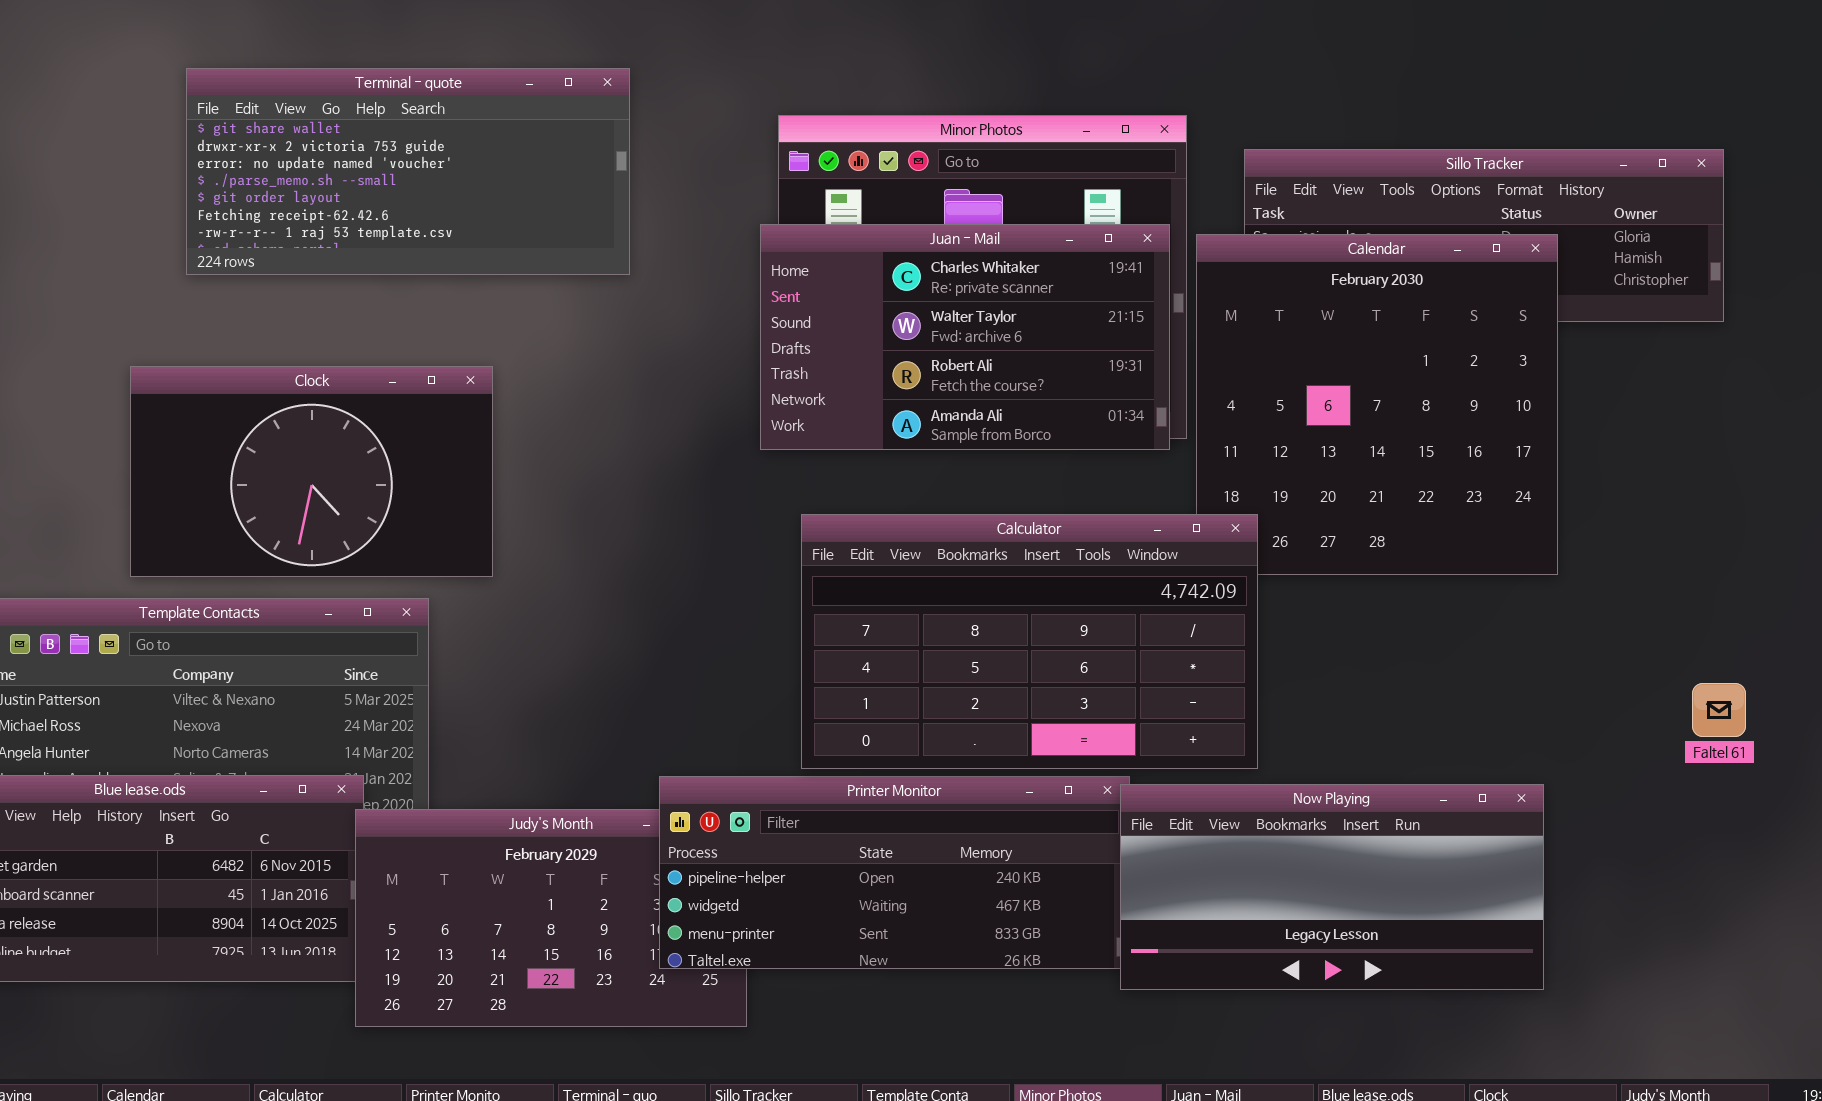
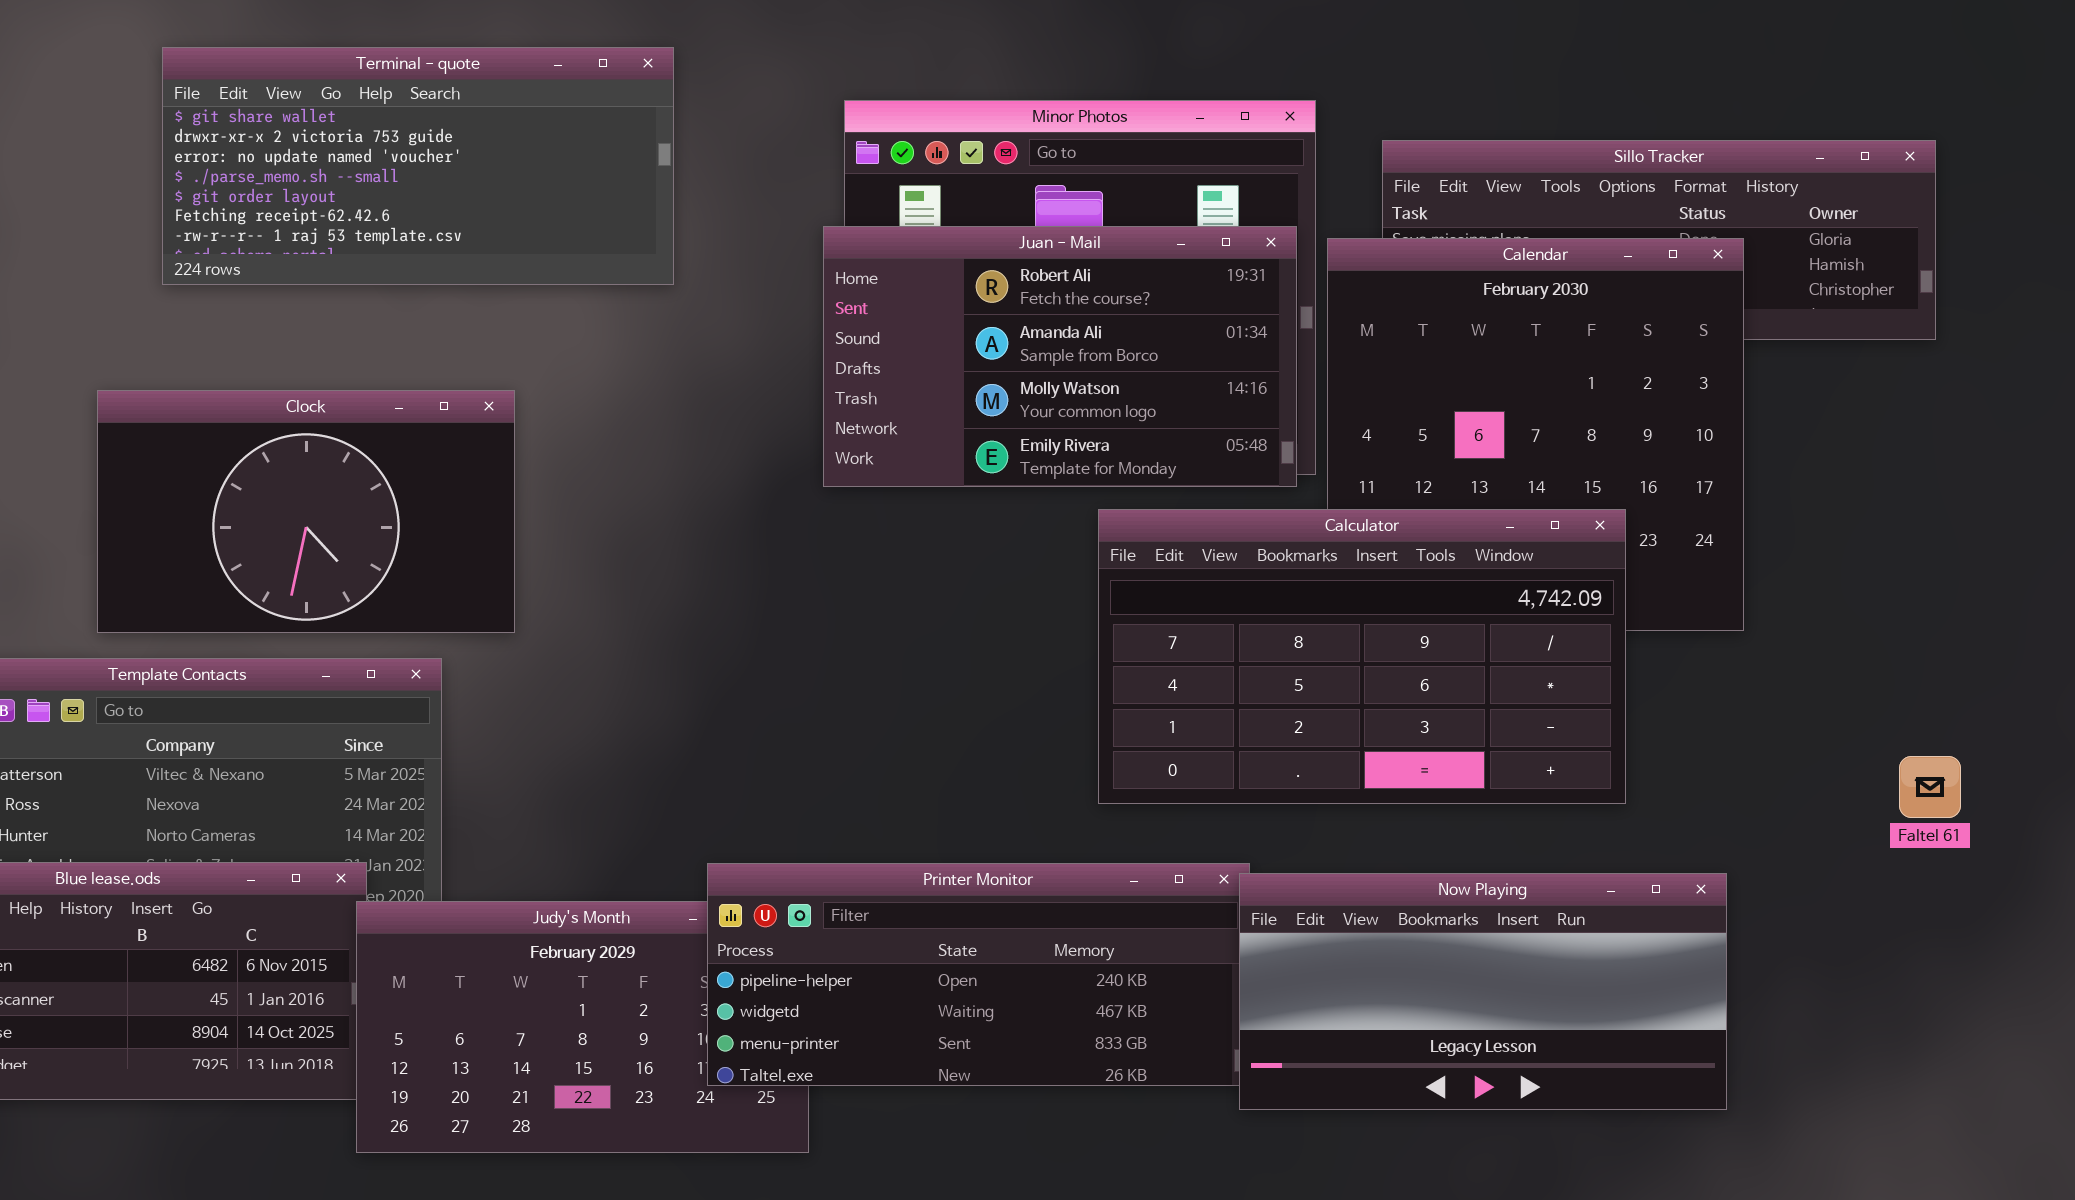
Juan - Mail: [760,224,1170,450] -> [823,226,1297,487], scrolled down 2 rows
Calculator: [801,514,1258,769] -> [1098,509,1626,804], moved

